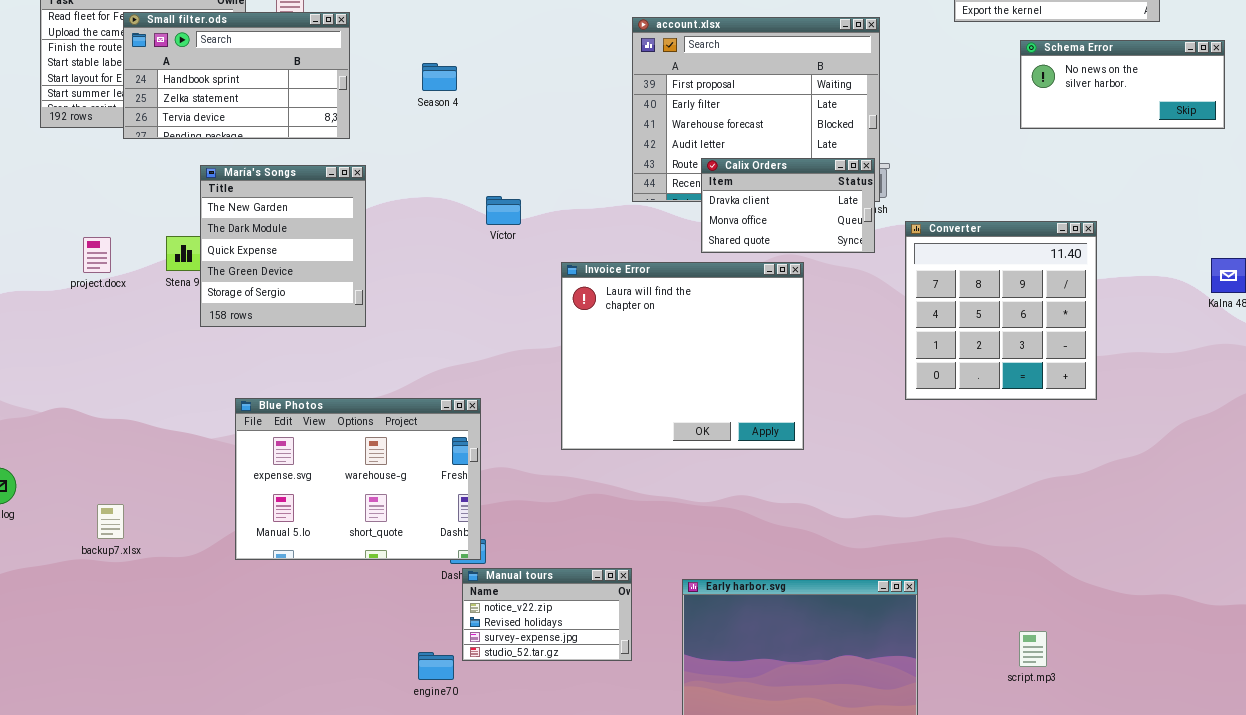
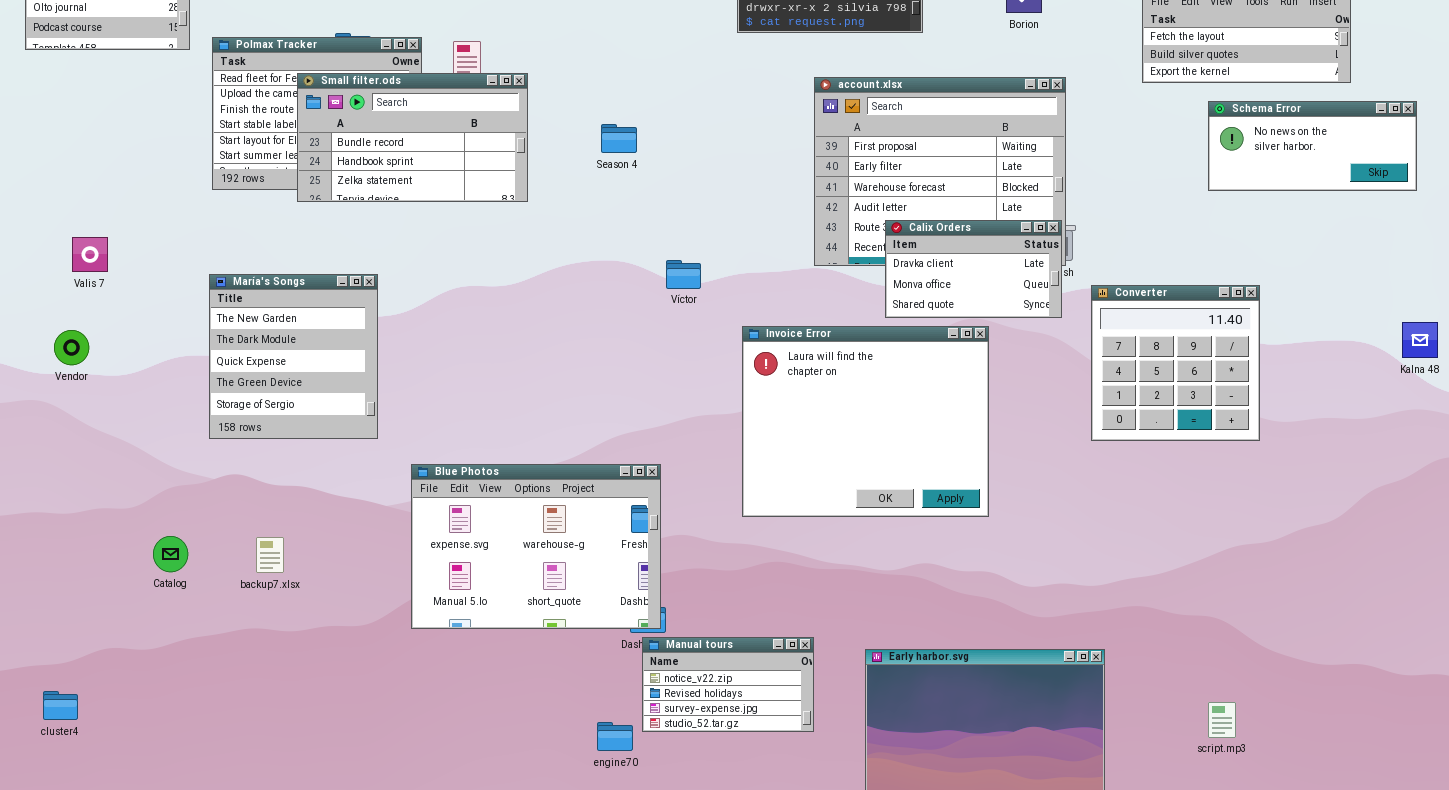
Small filter.ods: [123,12,350,139] -> [297,73,528,202], scrolled up 1 row
María's Songs: [200,165,366,327] -> [209,274,378,439], moved
Converter: [905,221,1097,400] -> [1091,285,1260,441], resized
backup7.xlsx: [97,504,124,539] -> [256,537,284,573], moved

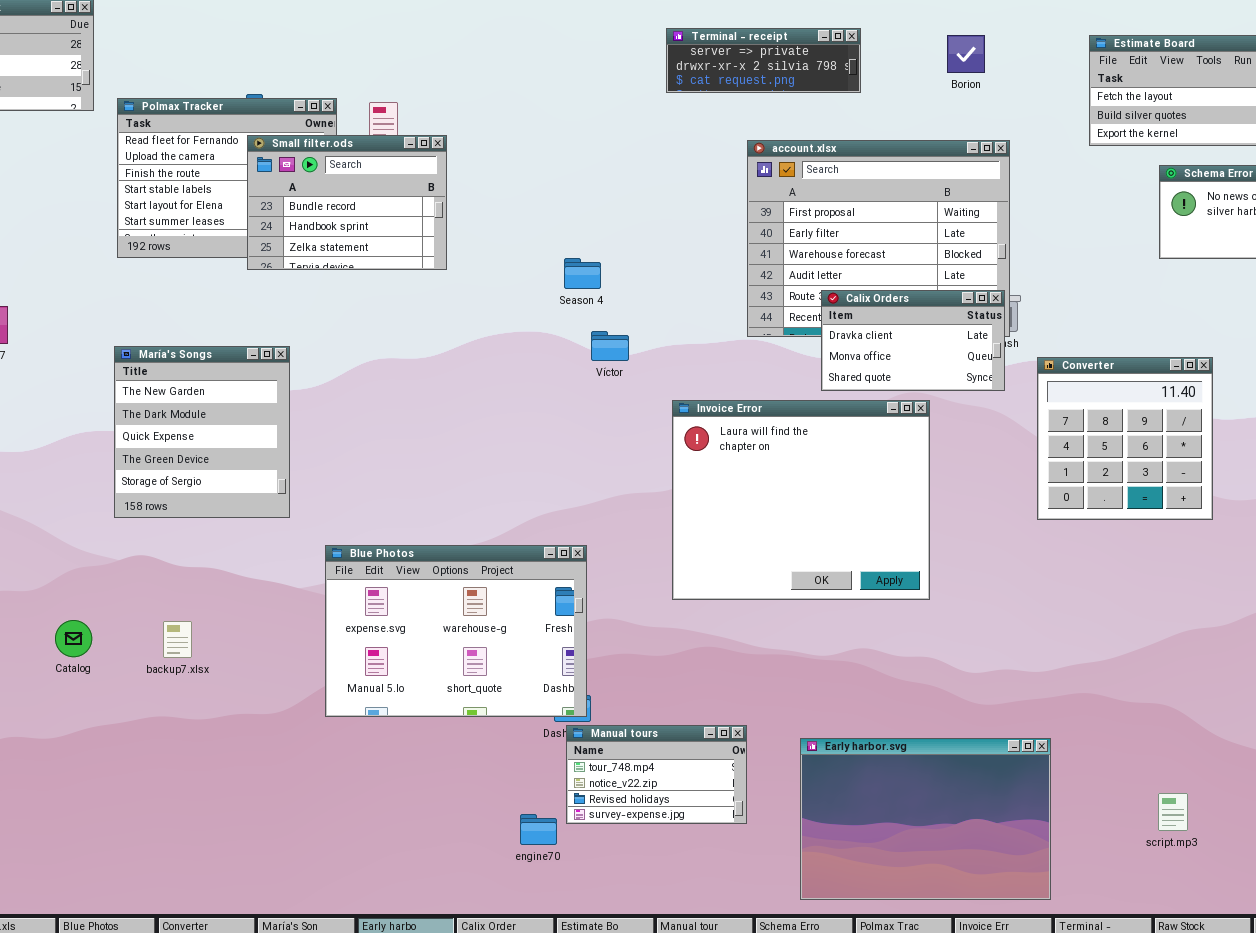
Small filter.ods: [297,73,528,202] -> [247,135,447,270], resized
Season 4: [601,124,637,153] -> [564,258,601,289], moved
Manual tours: [642,637,814,732] -> [566,725,747,824], scrolled up 1 row

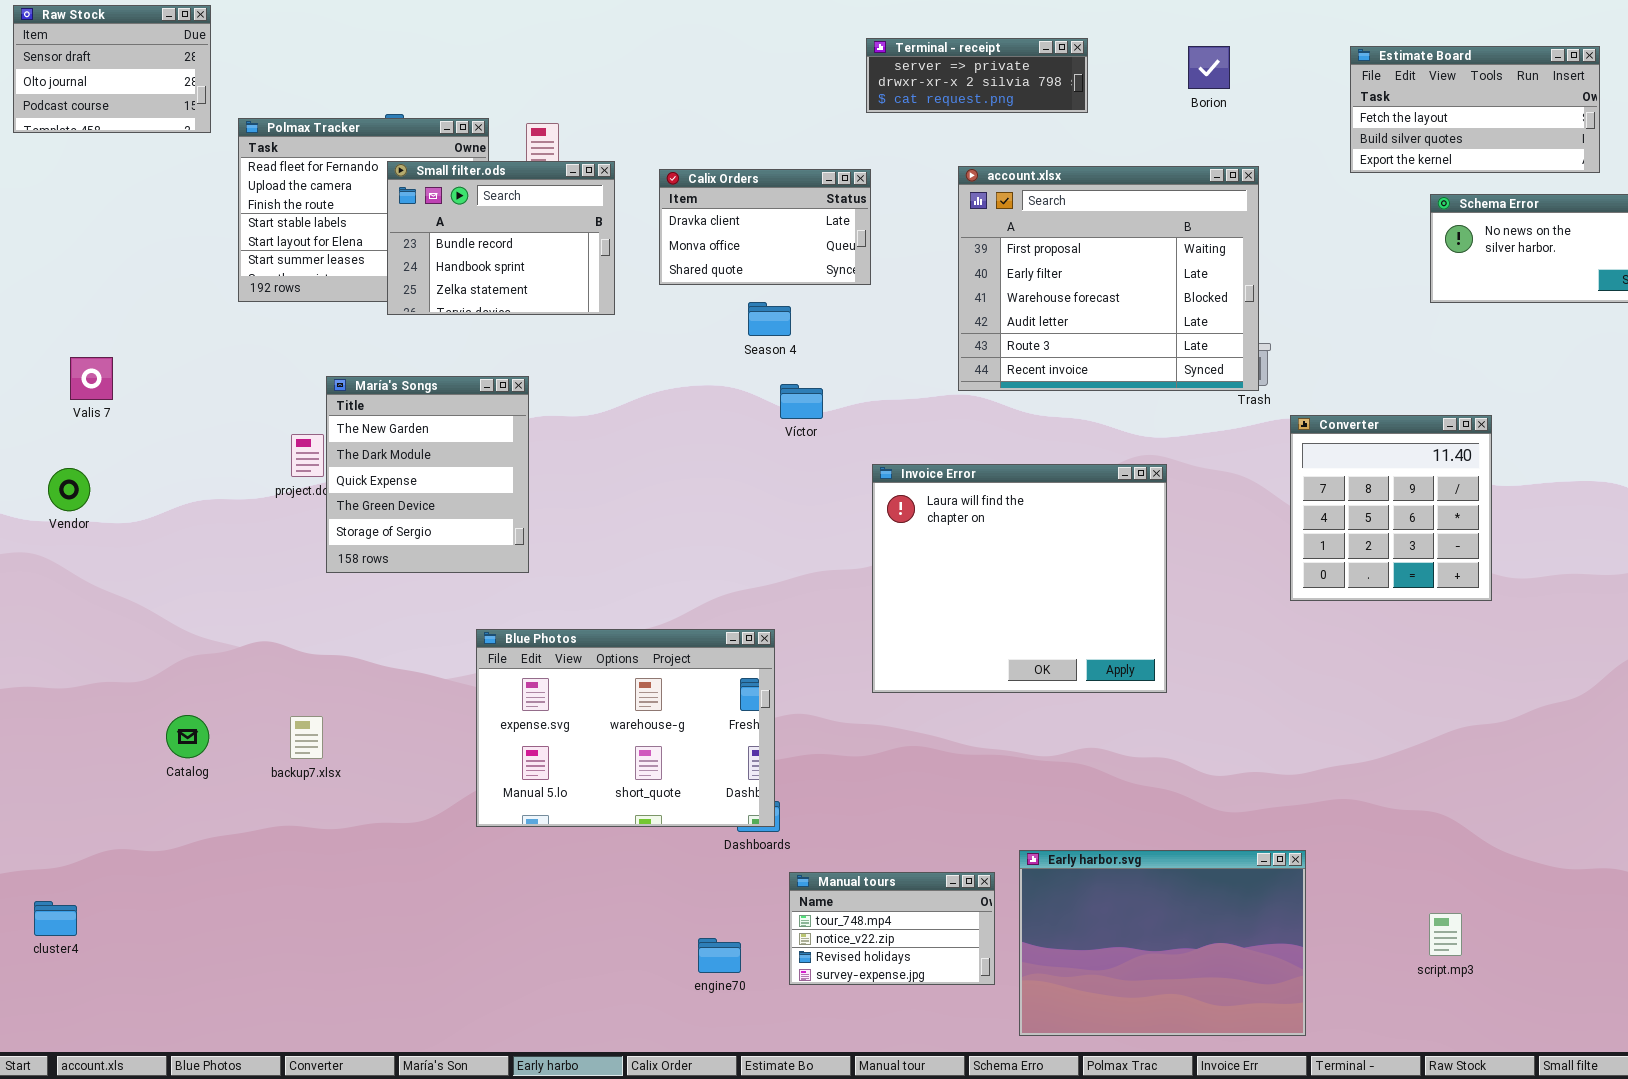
Calix Orders: [821,290,1005,391] -> [659,169,871,285], moved
María's Songs: [114,346,290,518] -> [326,376,529,573], moved
Manual tours: [566,725,747,824] -> [789,872,995,985], moved

